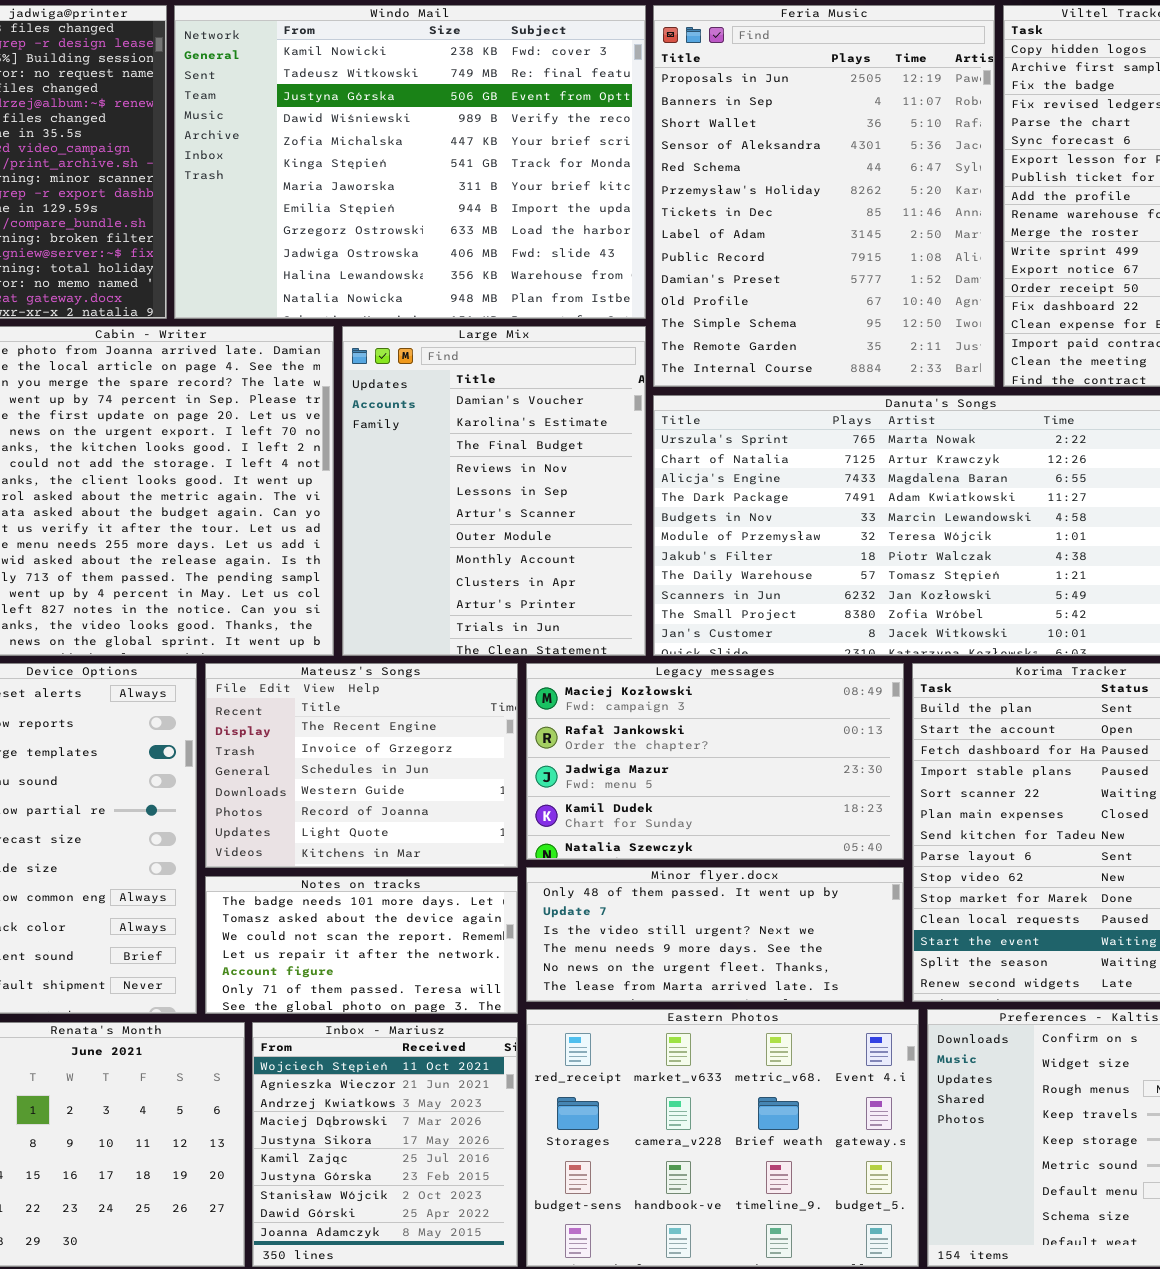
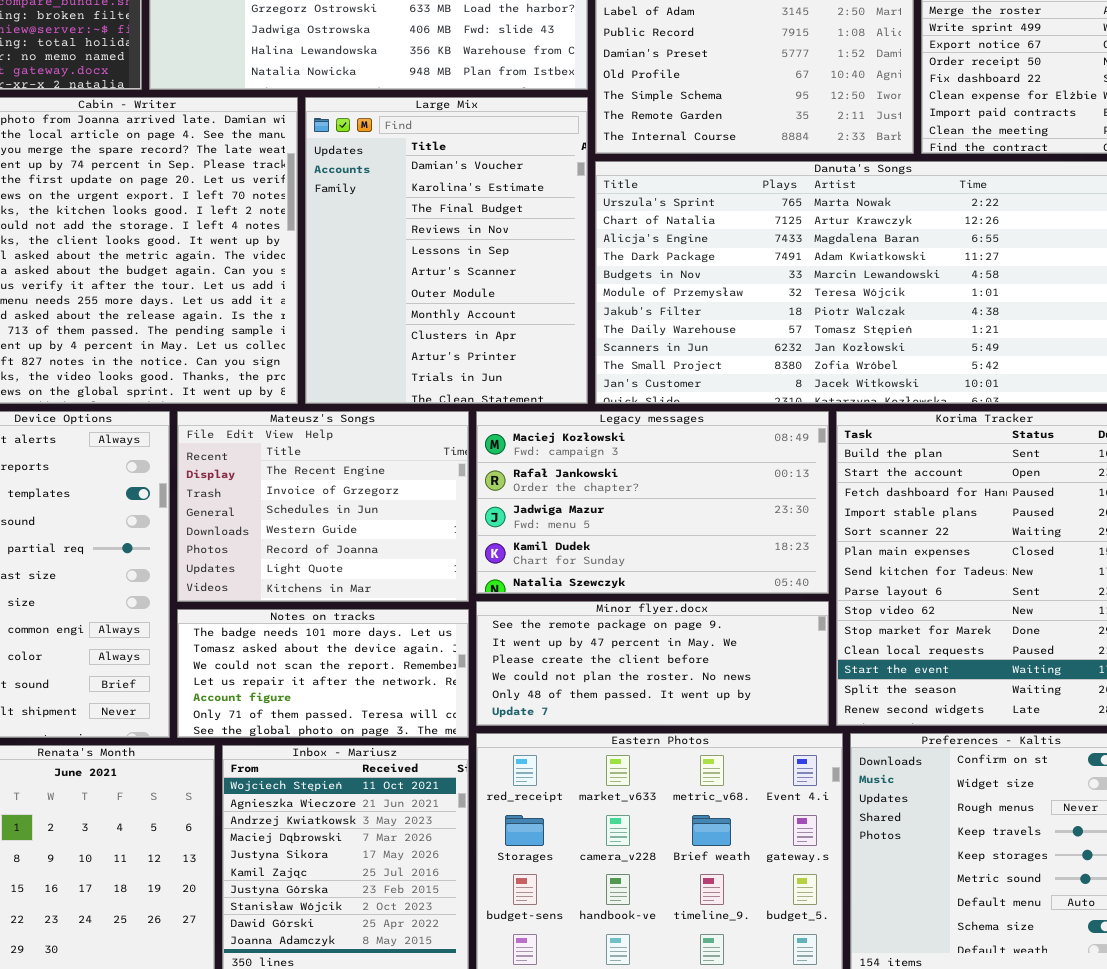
Minor flyer.docx: [526,867,904,1002] -> [476,601,829,726], scrolled up 4 rows

